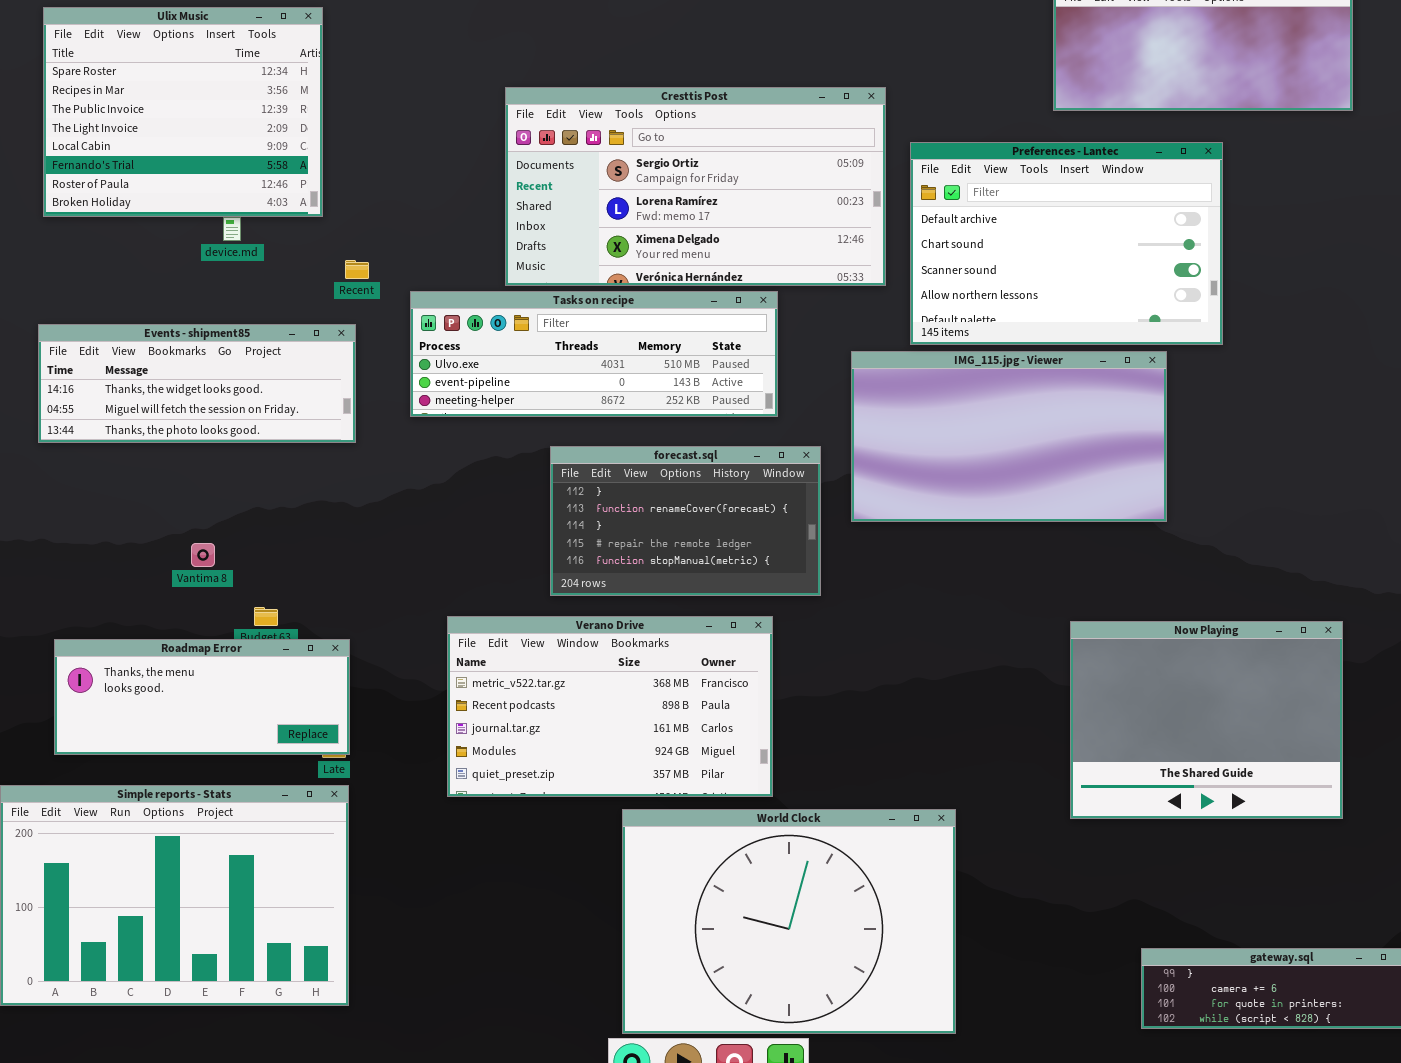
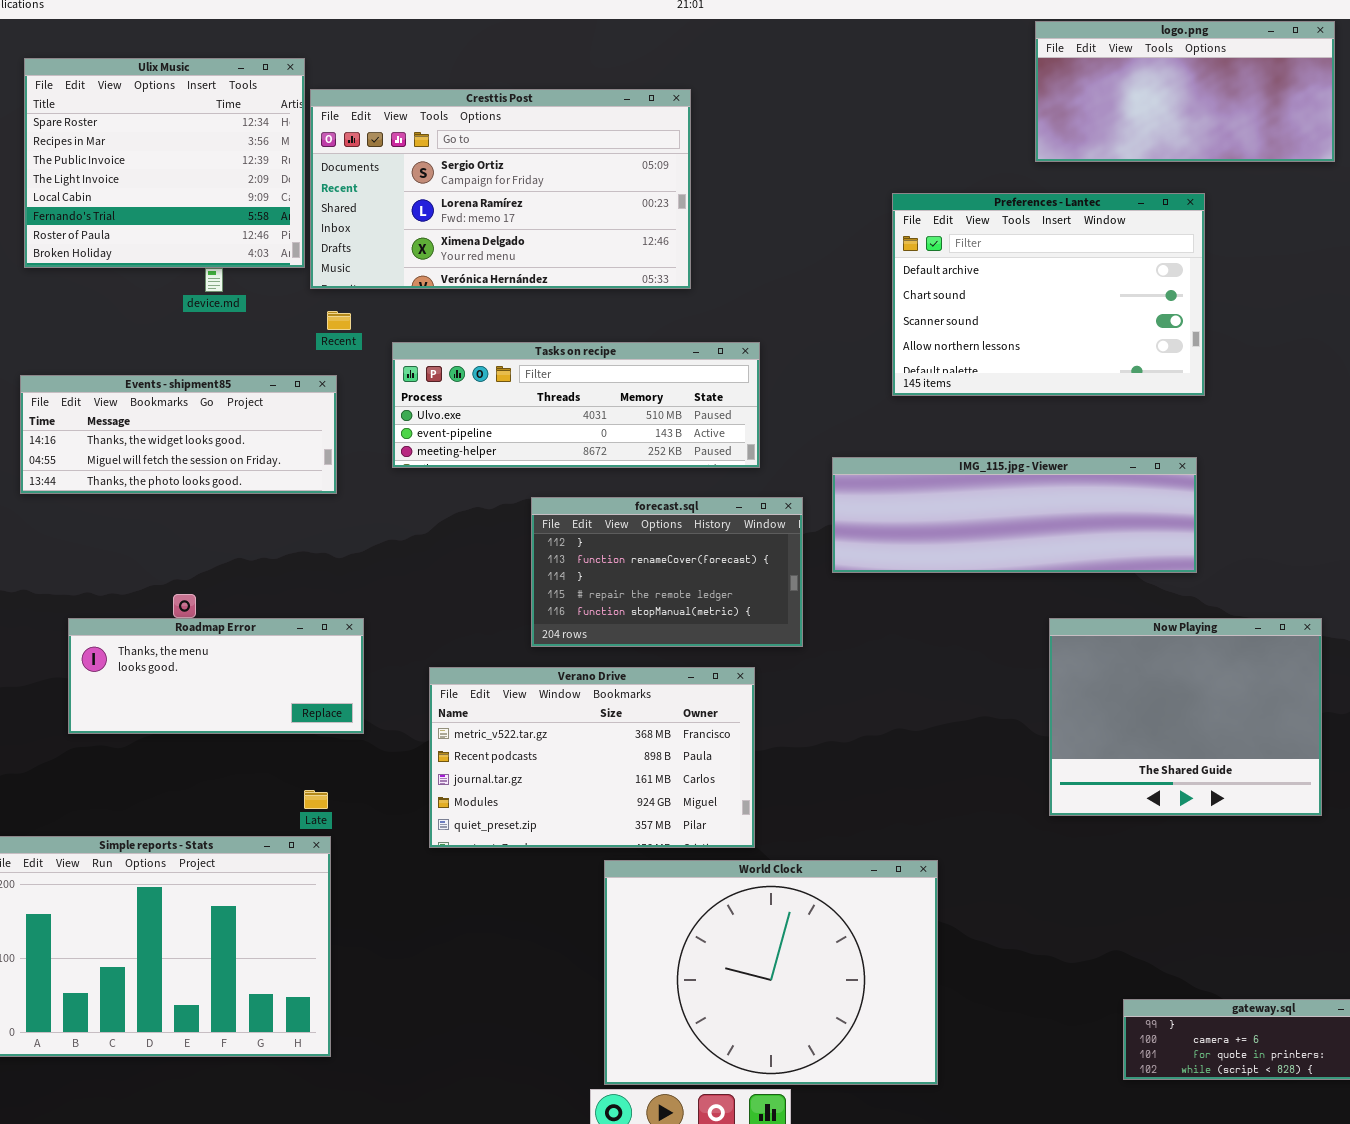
Cresttis Post: [505,87,886,286] -> [310,89,691,289], moved
IMG_115.jpg - Viewer: [851,351,1167,522] -> [832,457,1197,573], resized
Now Playing: [1070,621,1343,819] -> [1049,618,1322,816], moved
Roadmap Error: [54,639,350,755] -> [68,618,364,734], moved

